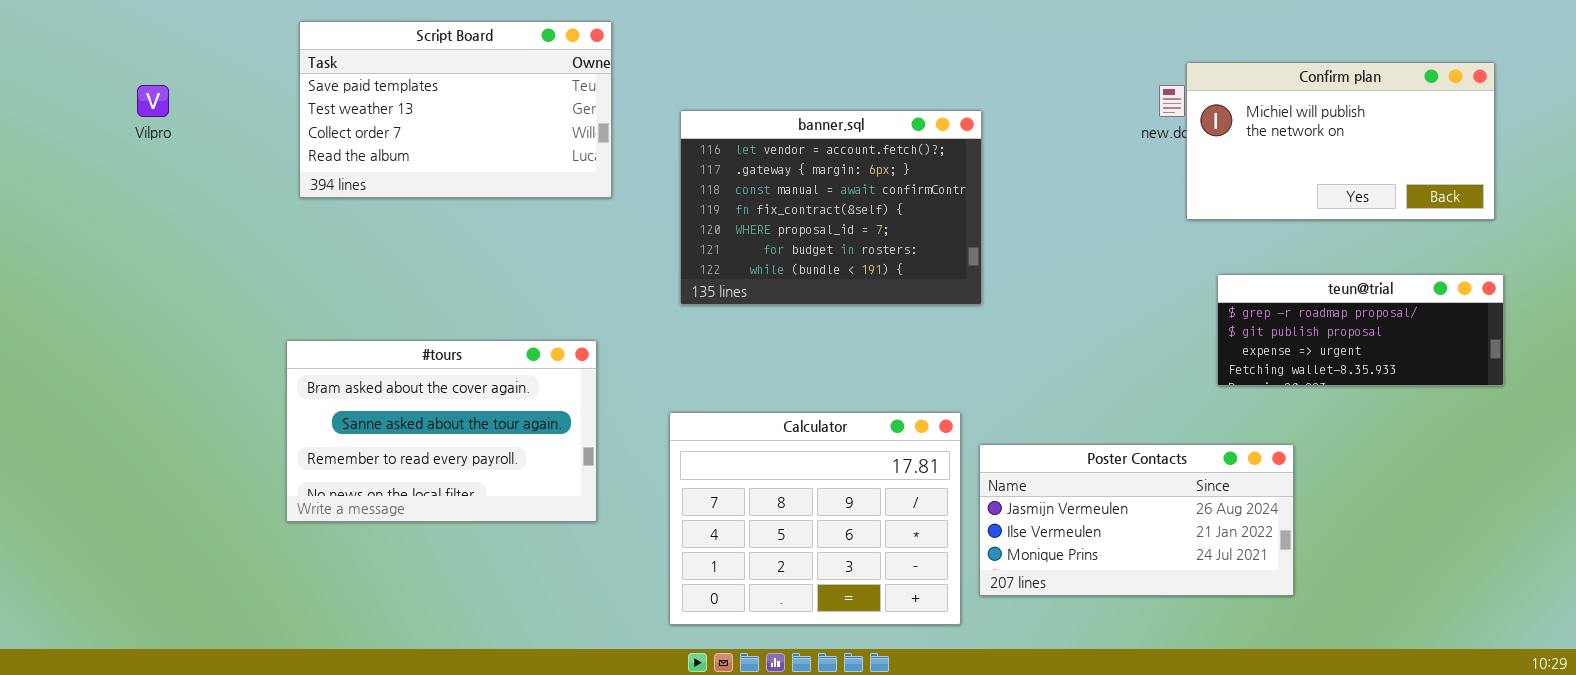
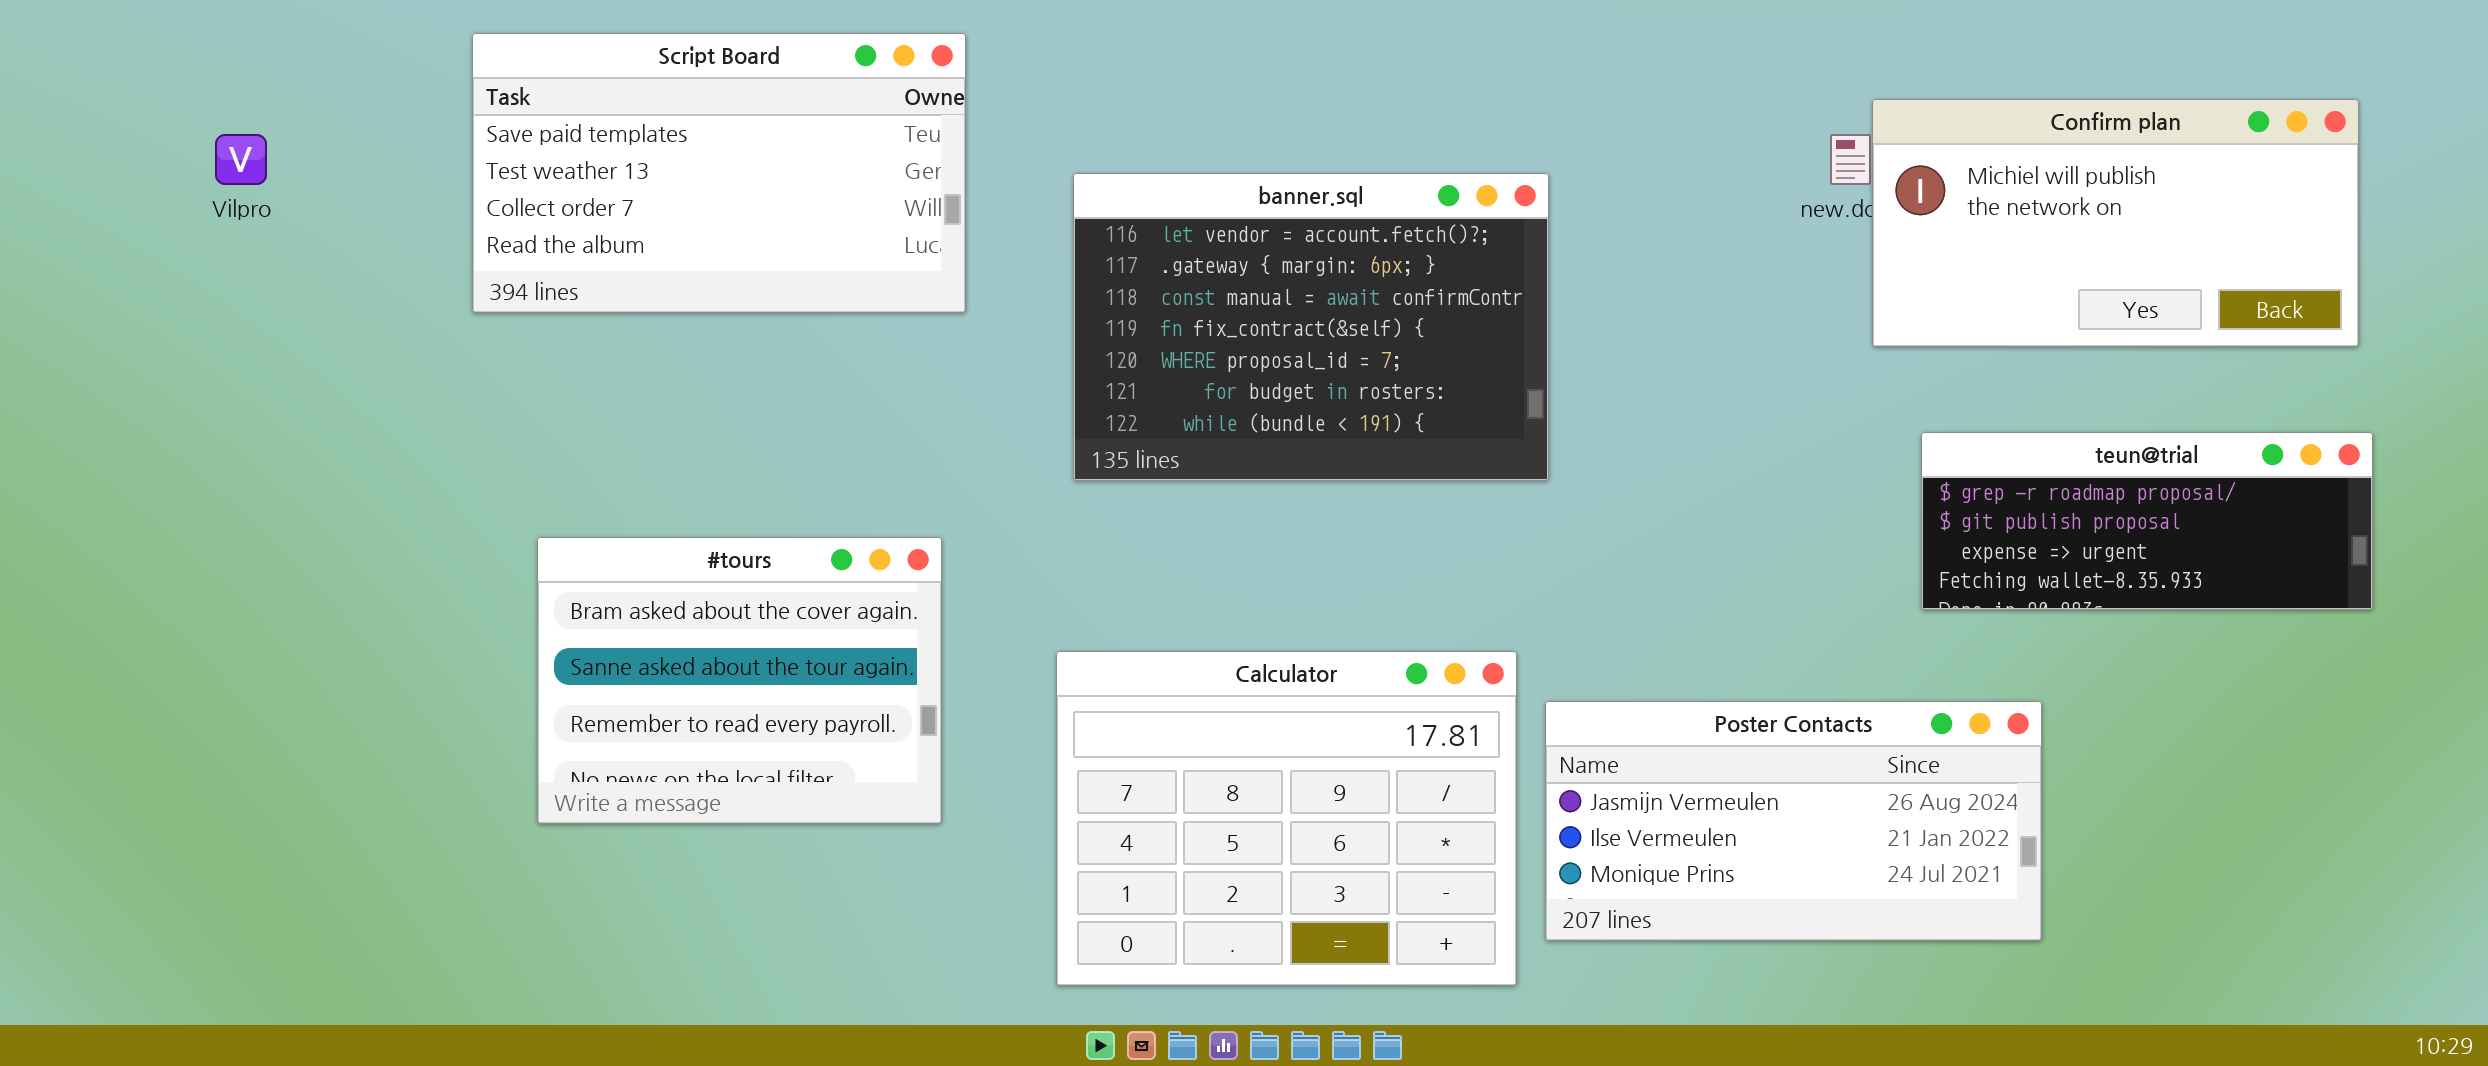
#tours: [286,340,597,522] -> [537,537,942,824], resized

